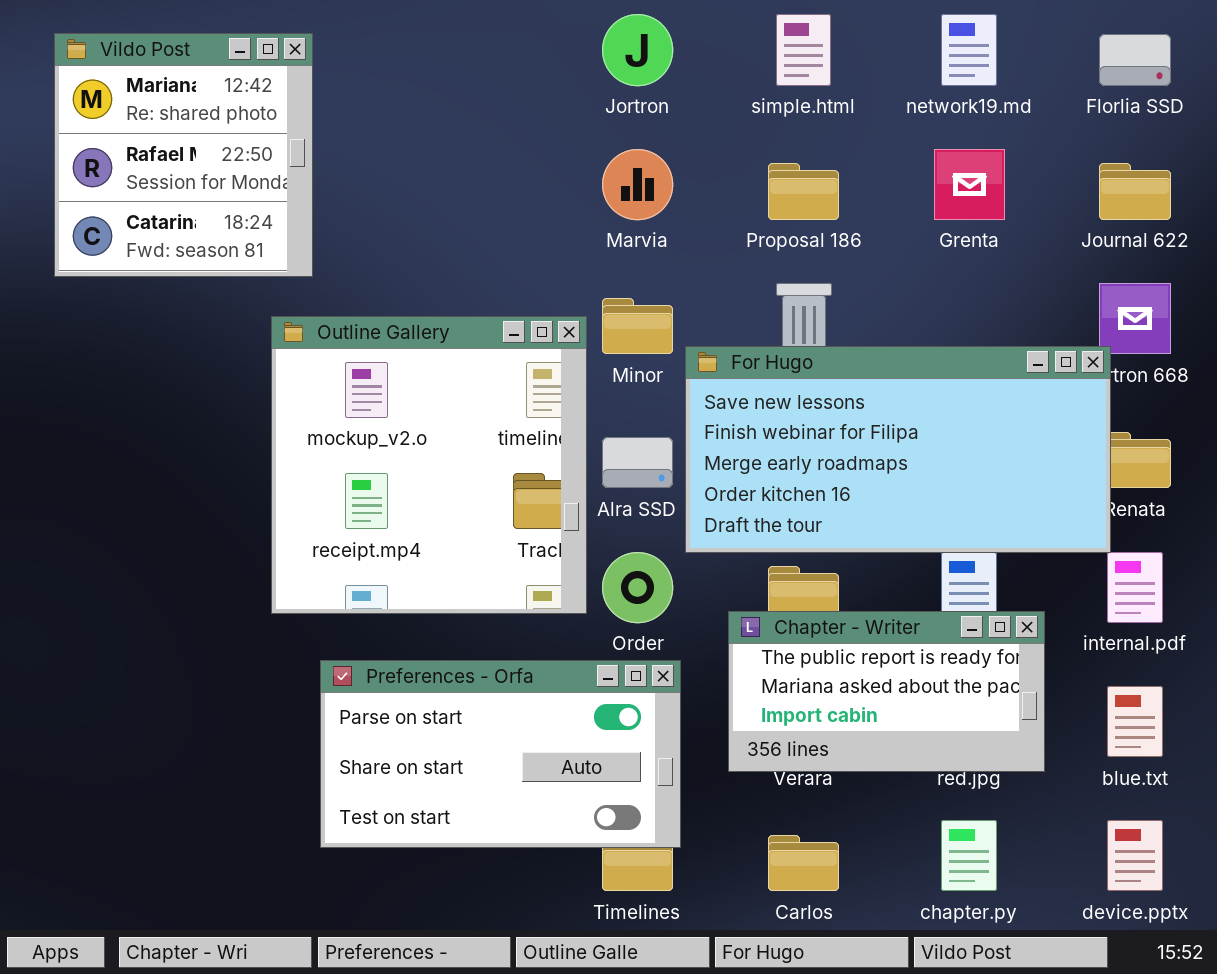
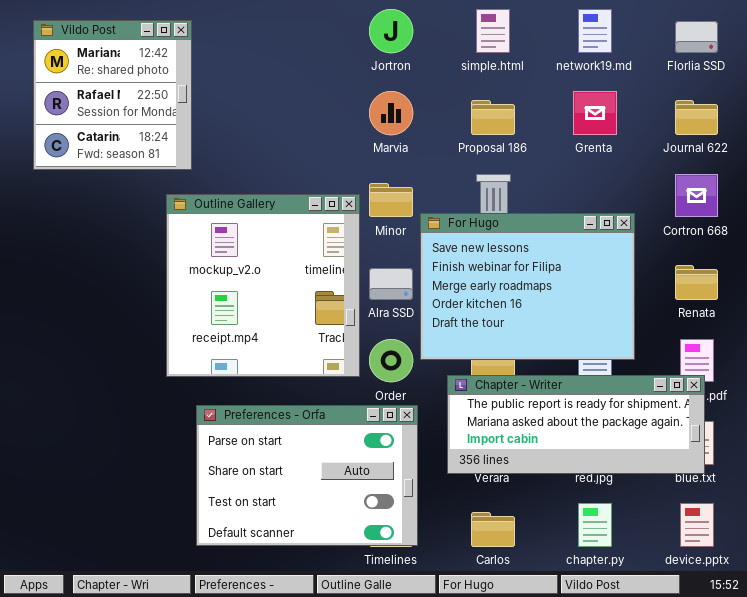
For Hugo: [685,346,1111,553] -> [420,213,635,360], resized
Chapter - Writer: [728,611,1045,772] -> [447,375,705,474], resized
Preferences - Orfa: [320,660,681,848] -> [196,405,418,546], resized

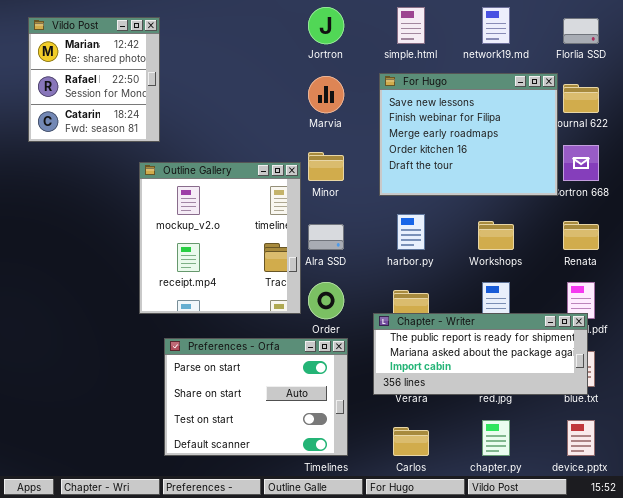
For Hugo: [420,213,635,360] -> [379,73,558,196], moved

